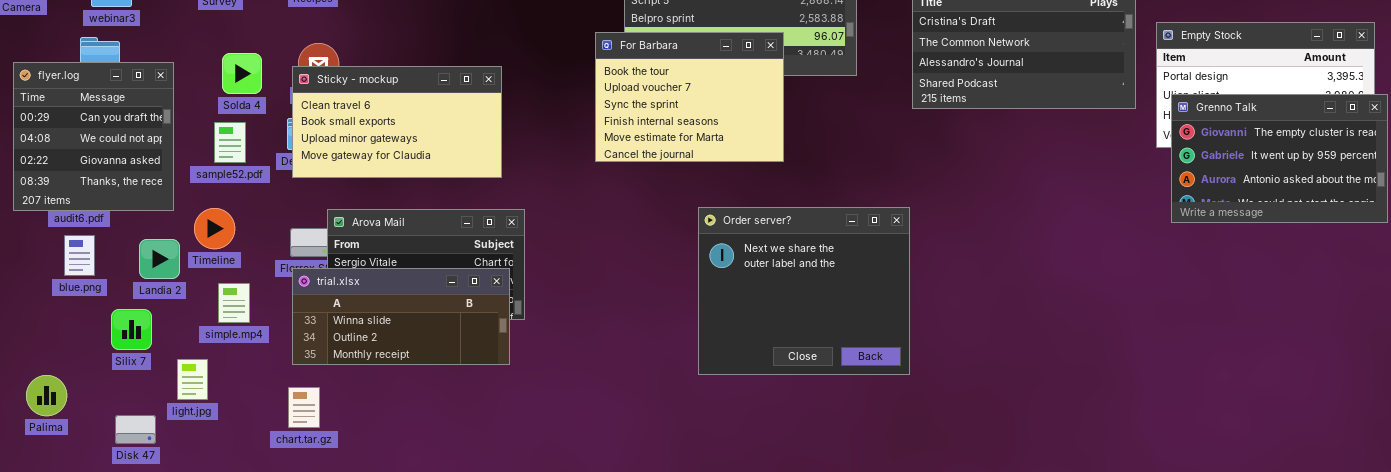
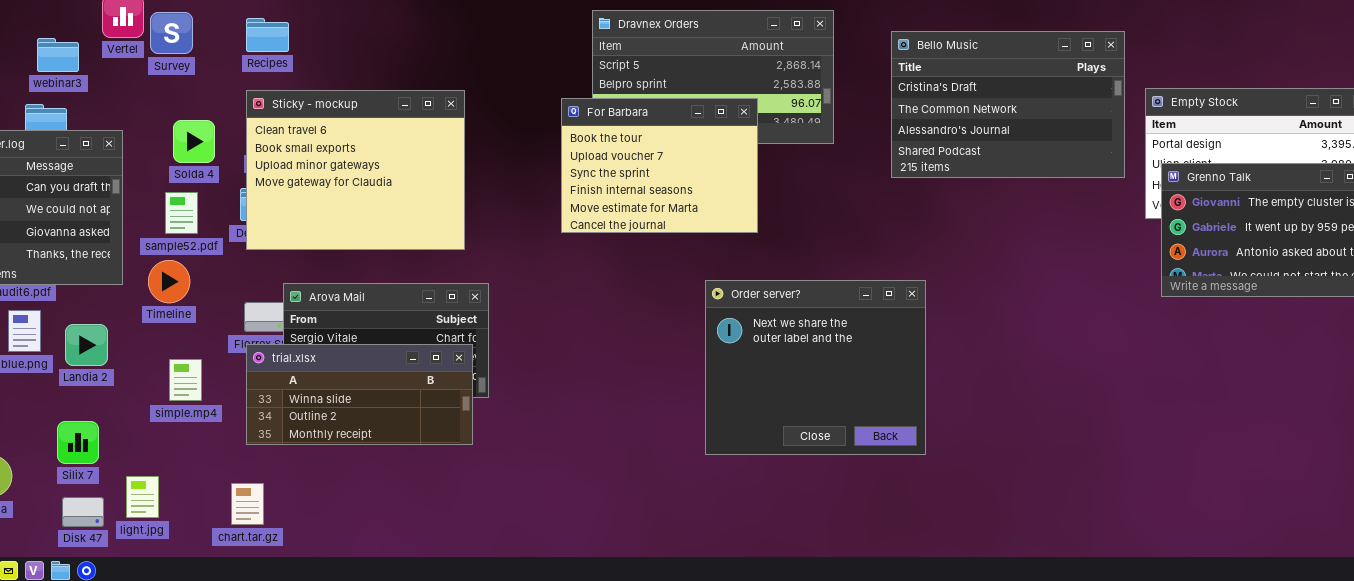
Sticky - mockup: [292,66,502,178] -> [246,90,465,250], resized
Order server?: [698,207,910,375] -> [705,280,926,455], moved
Timeline: [194,208,235,249] -> [148,260,190,303], moved
Landia 2: [139,239,180,279] -> [65,324,108,366], moved
Silix 7: [111,309,152,350] -> [57,421,99,464], moved
light.jpg: [177,359,208,400] -> [126,476,159,518], moved
chart.tar.gz: [288,387,320,428] -> [231,483,264,525], moved

